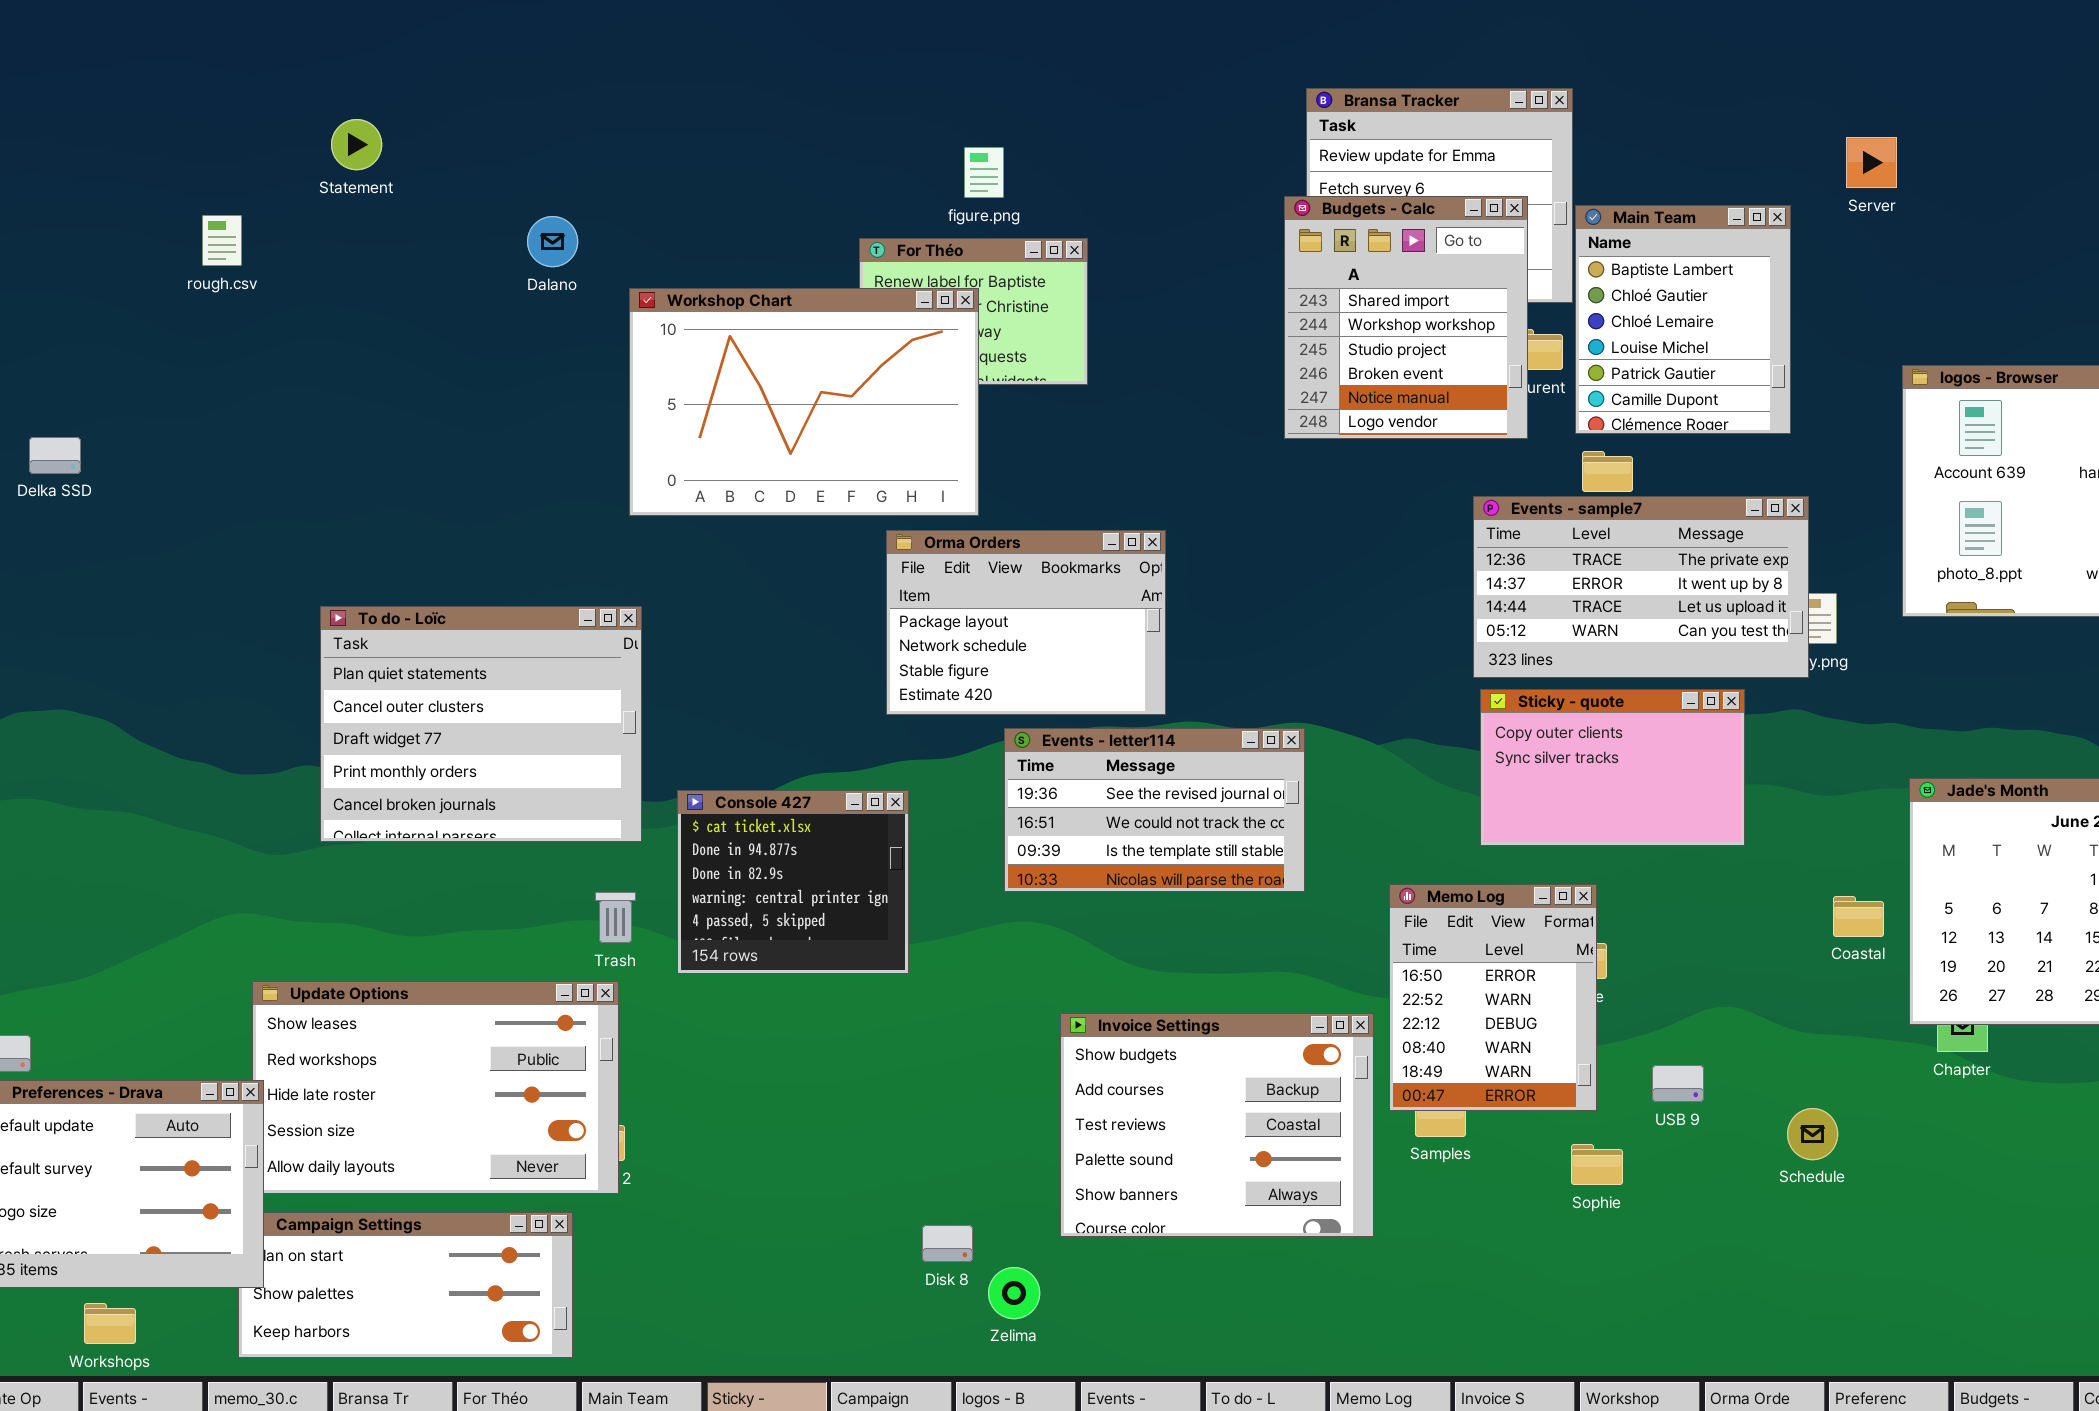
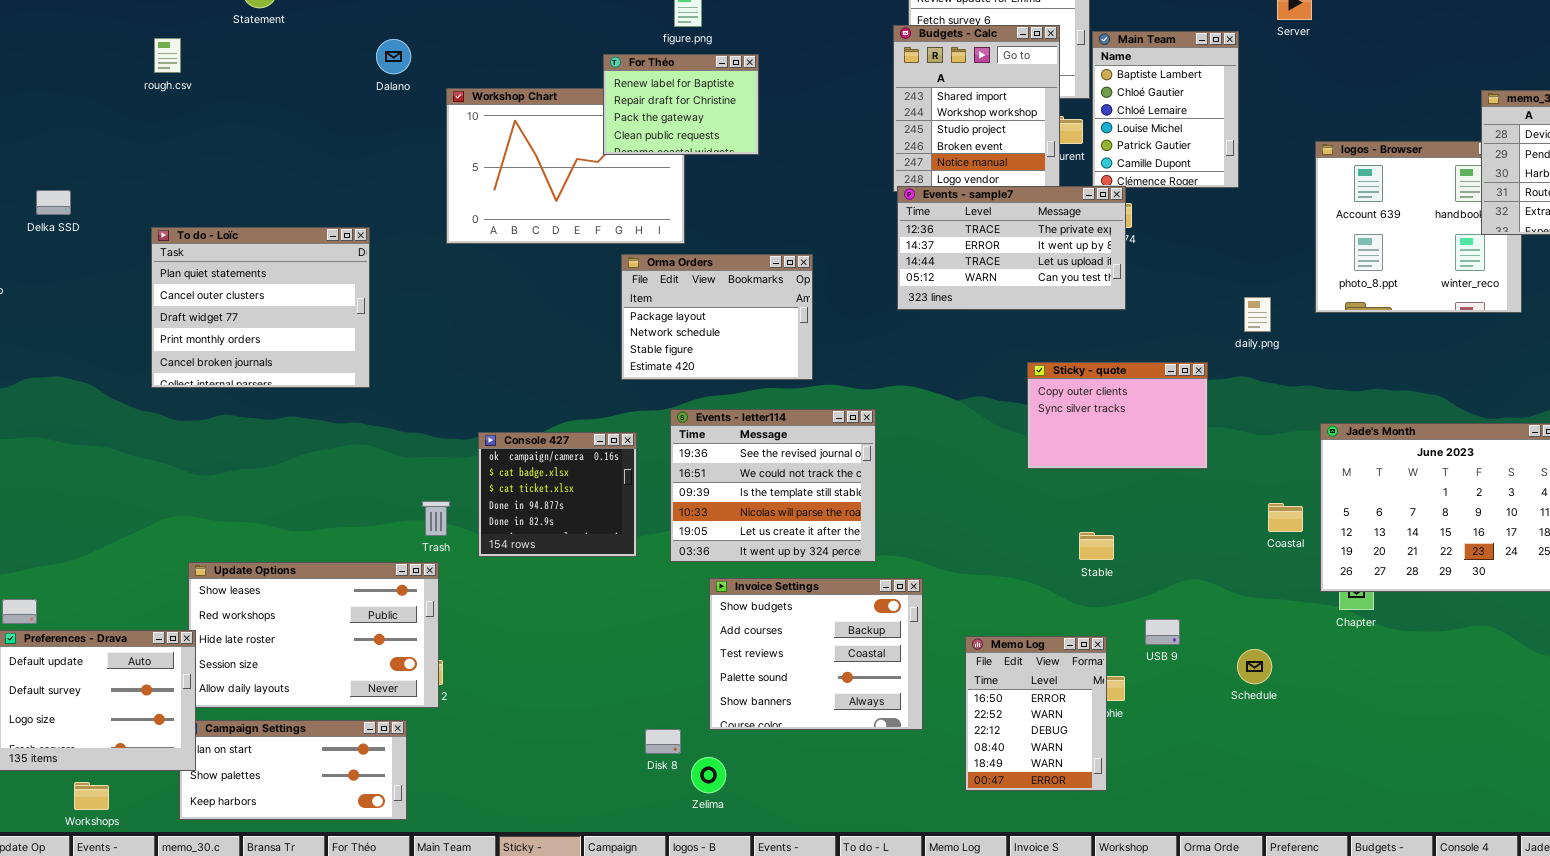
For Théo: [859,238,1088,385] -> [603,54,759,155], raised
Events - sample7: [1473,496,1809,678] -> [897,186,1126,310], moved
To do - Loïc: [320,606,642,842] -> [151,227,370,388], moved
Events - letter114: [1004,728,1305,892] -> [670,409,876,562], moved, resized
Console 427: [677,790,909,974] -> [478,432,637,557], scrolled up 2 rows
Memo Log: [1389,884,1597,1111] -> [965,636,1107,791], moved
Invoice Settings: [1060,1013,1374,1237] -> [709,578,923,730], moved

